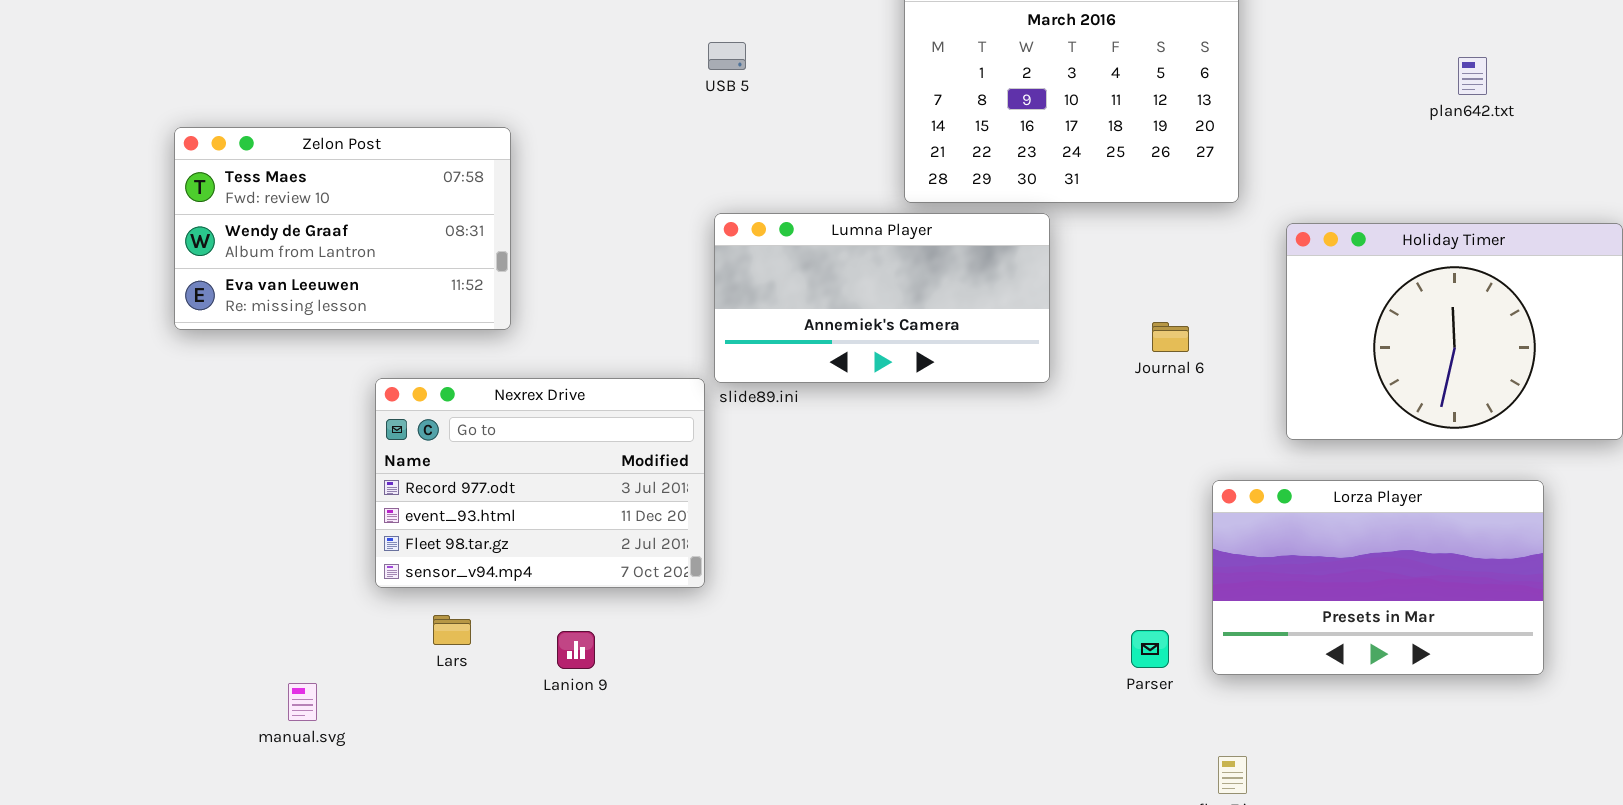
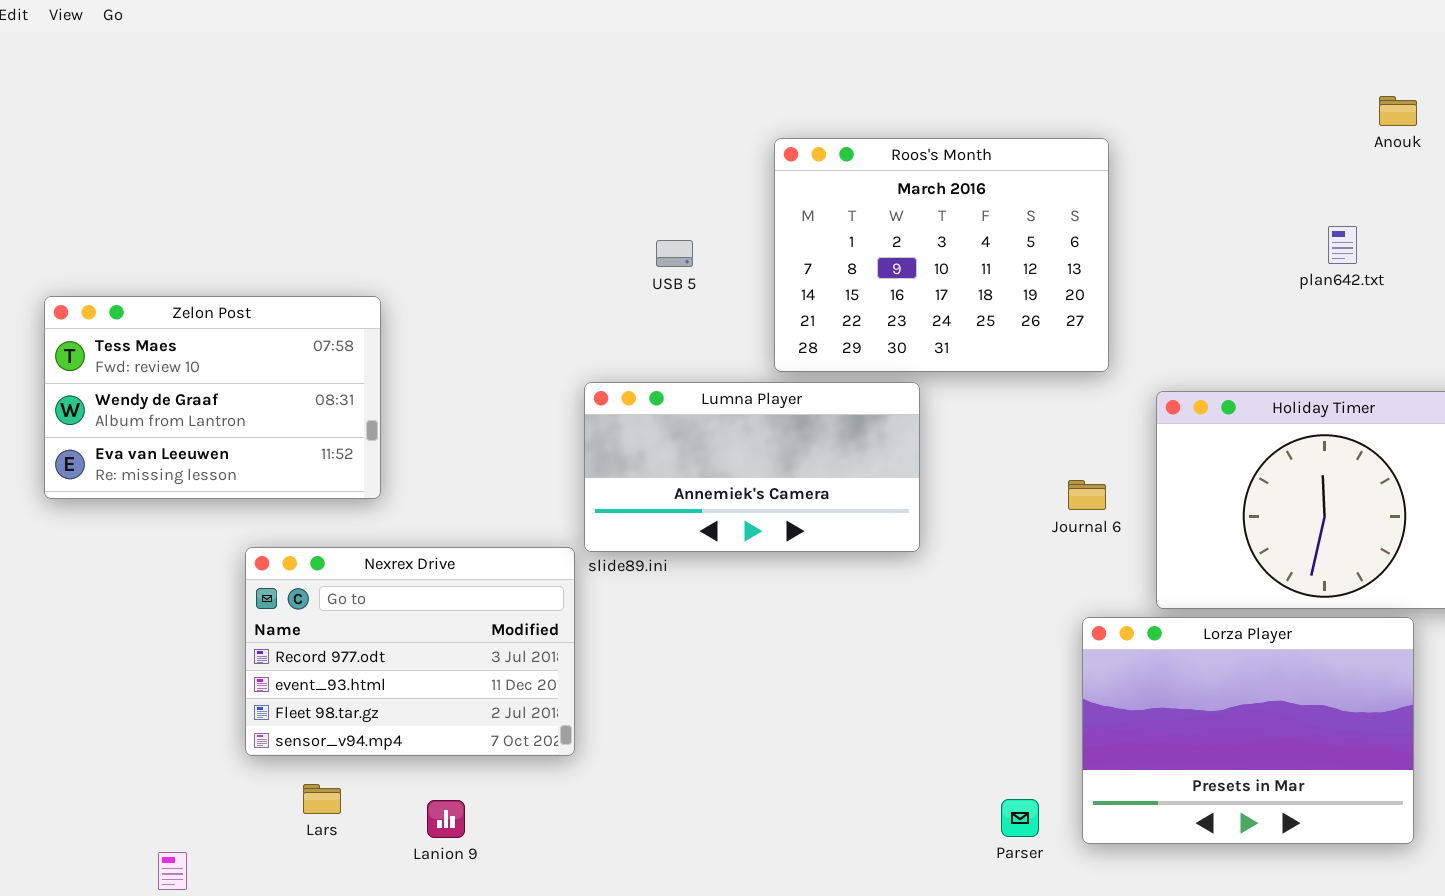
USB 5: [708,42,746,70] -> [656,240,693,267], moved
Journal 6: [1152,322,1189,352] -> [1068,480,1106,510], moved
Lorza Player: [1212,480,1544,675] -> [1082,617,1414,844], resized

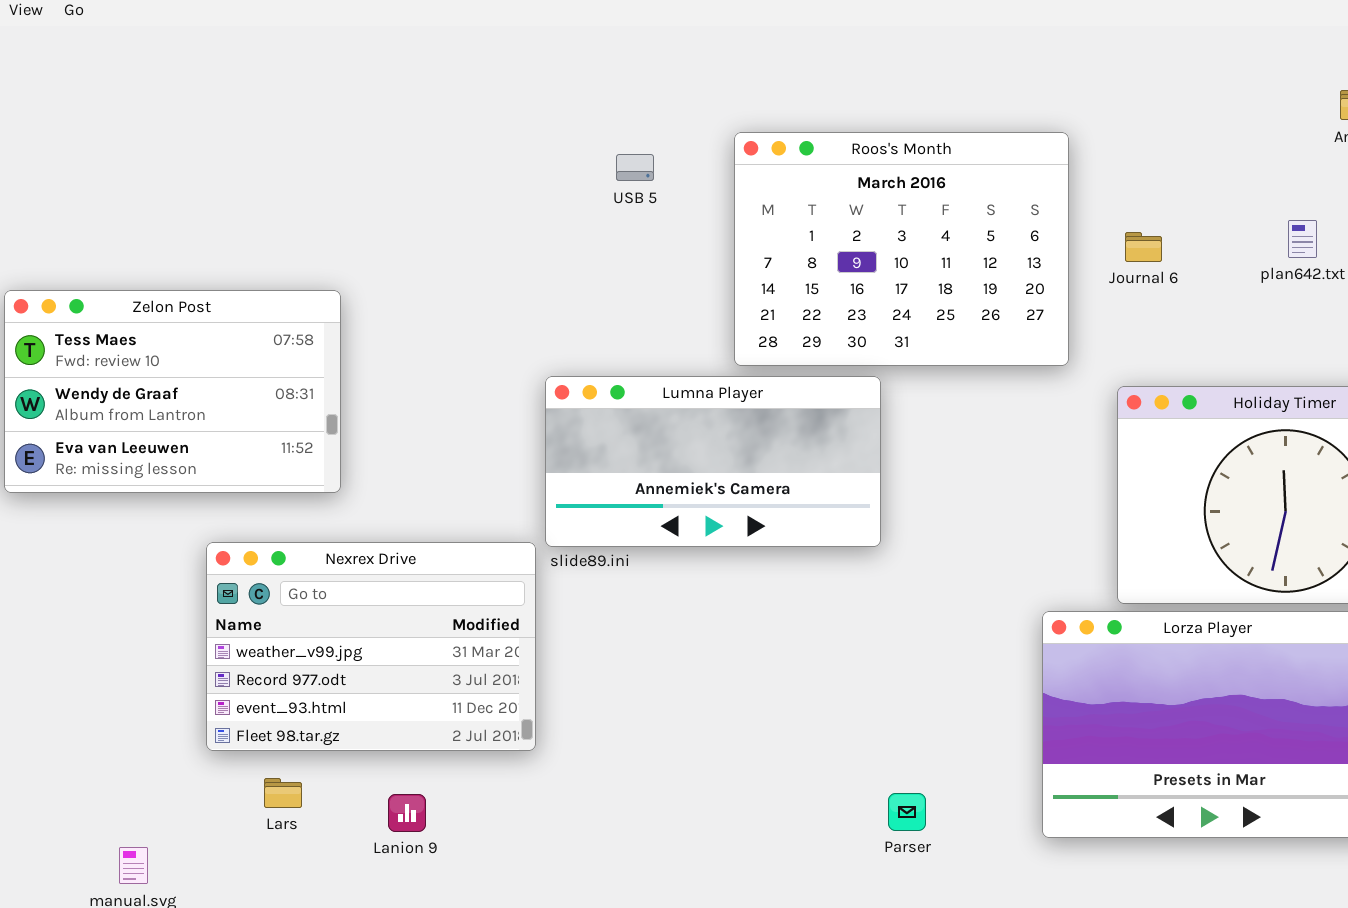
USB 5: [656,240,693,267] -> [616,154,654,181], moved
Journal 6: [1068,480,1106,510] -> [1125,232,1162,262], moved
Nexrex Drive: [245,547,575,756] -> [206,542,536,751], scrolled up 1 row
Parser: [1001,799,1039,837] -> [888,793,926,831], moved

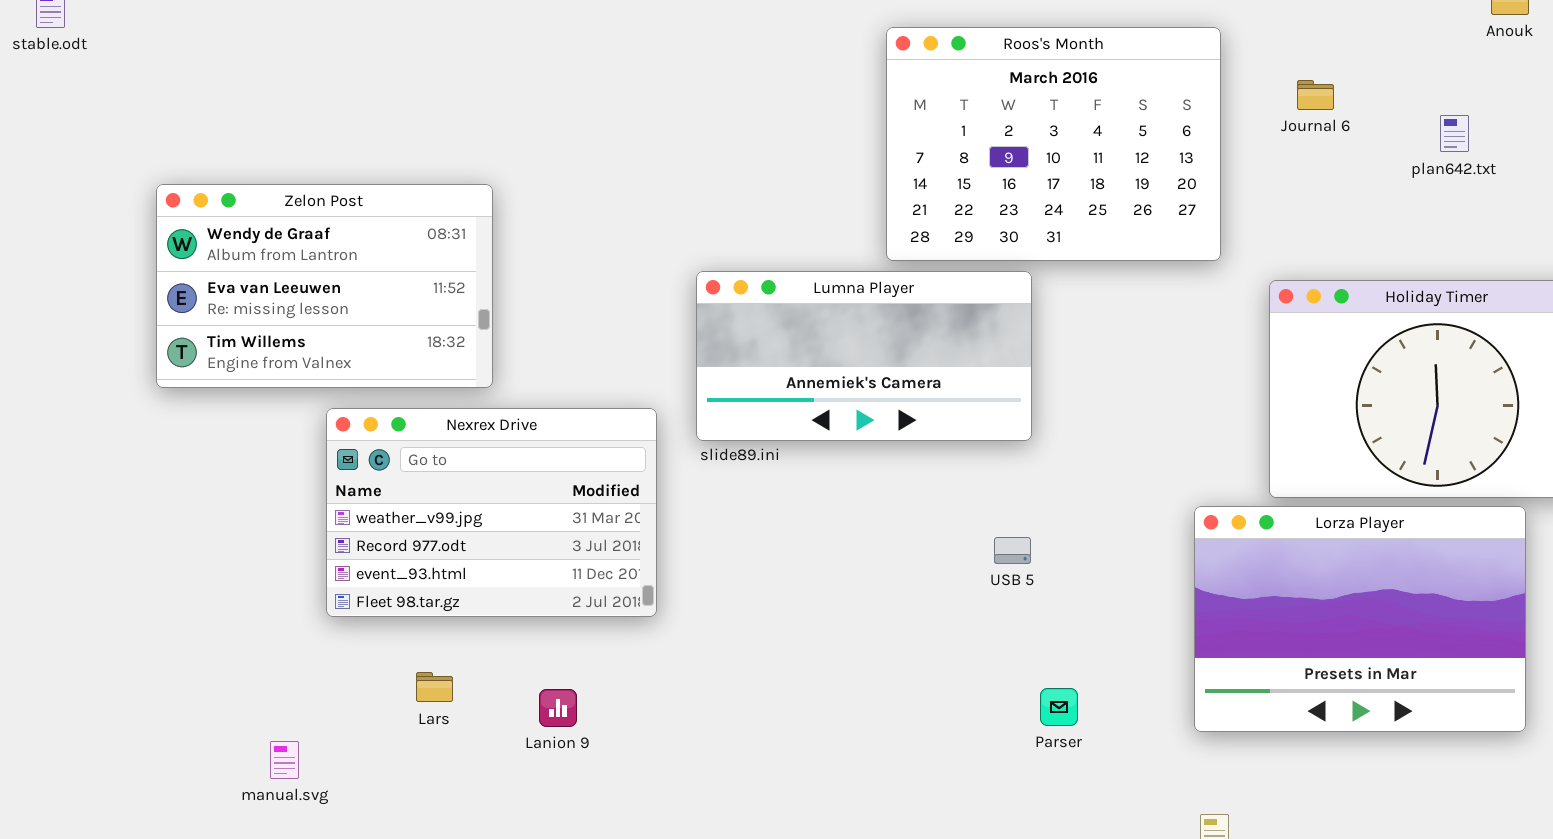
USB 5: [616,154,654,181] -> [994,537,1031,564], moved
Journal 6: [1125,232,1162,262] -> [1297,80,1334,110], moved
Zelon Post: [4,290,341,493] -> [156,184,493,388], scrolled down 1 row
Nexrex Drive: [206,542,536,751] -> [326,408,657,617], moved

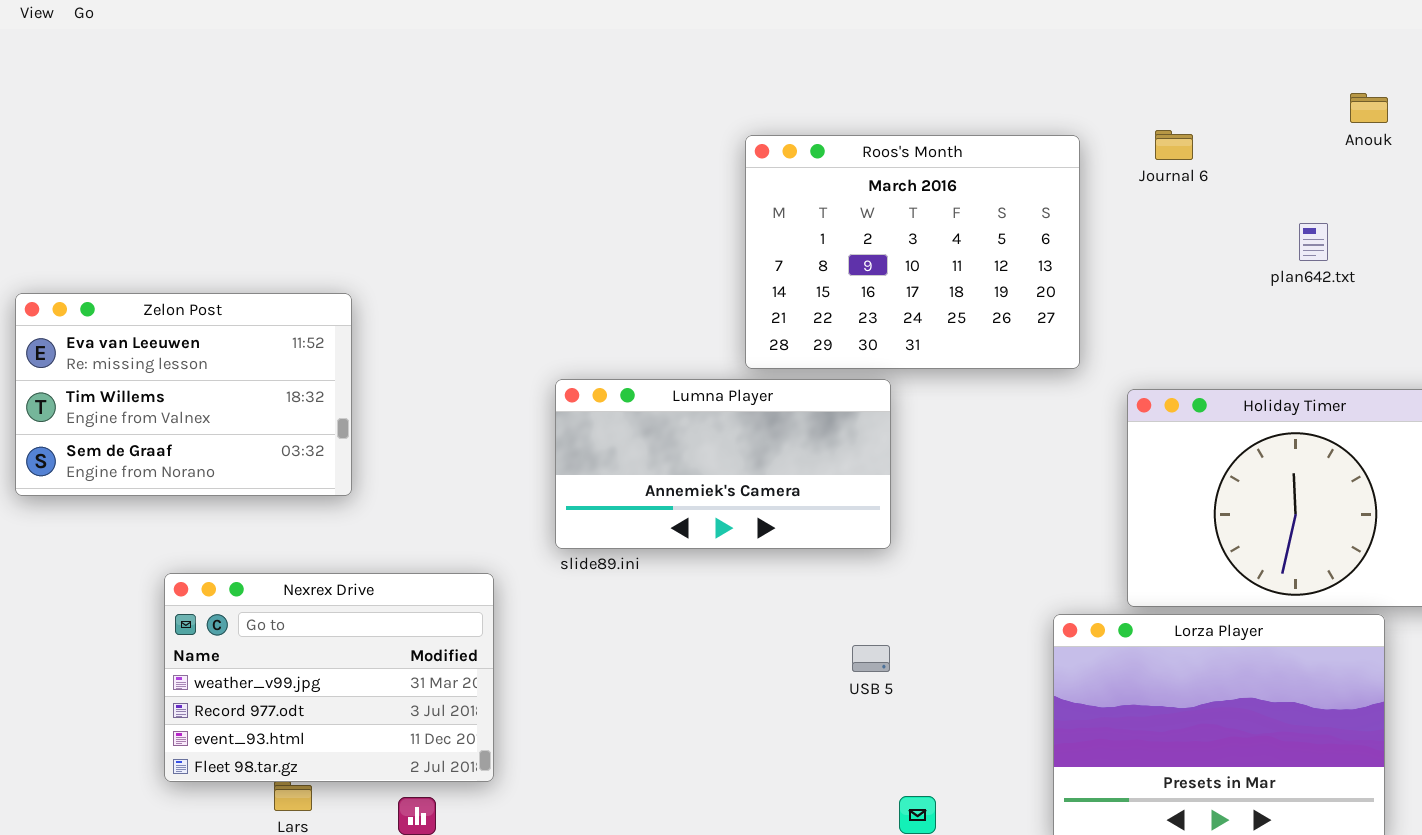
Journal 6: [1297,80,1334,110] -> [1155,130,1193,160], moved
Zelon Post: [156,184,493,388] -> [15,293,352,496], scrolled down 1 row
Nexrex Drive: [326,408,657,617] -> [164,573,494,782], moved

